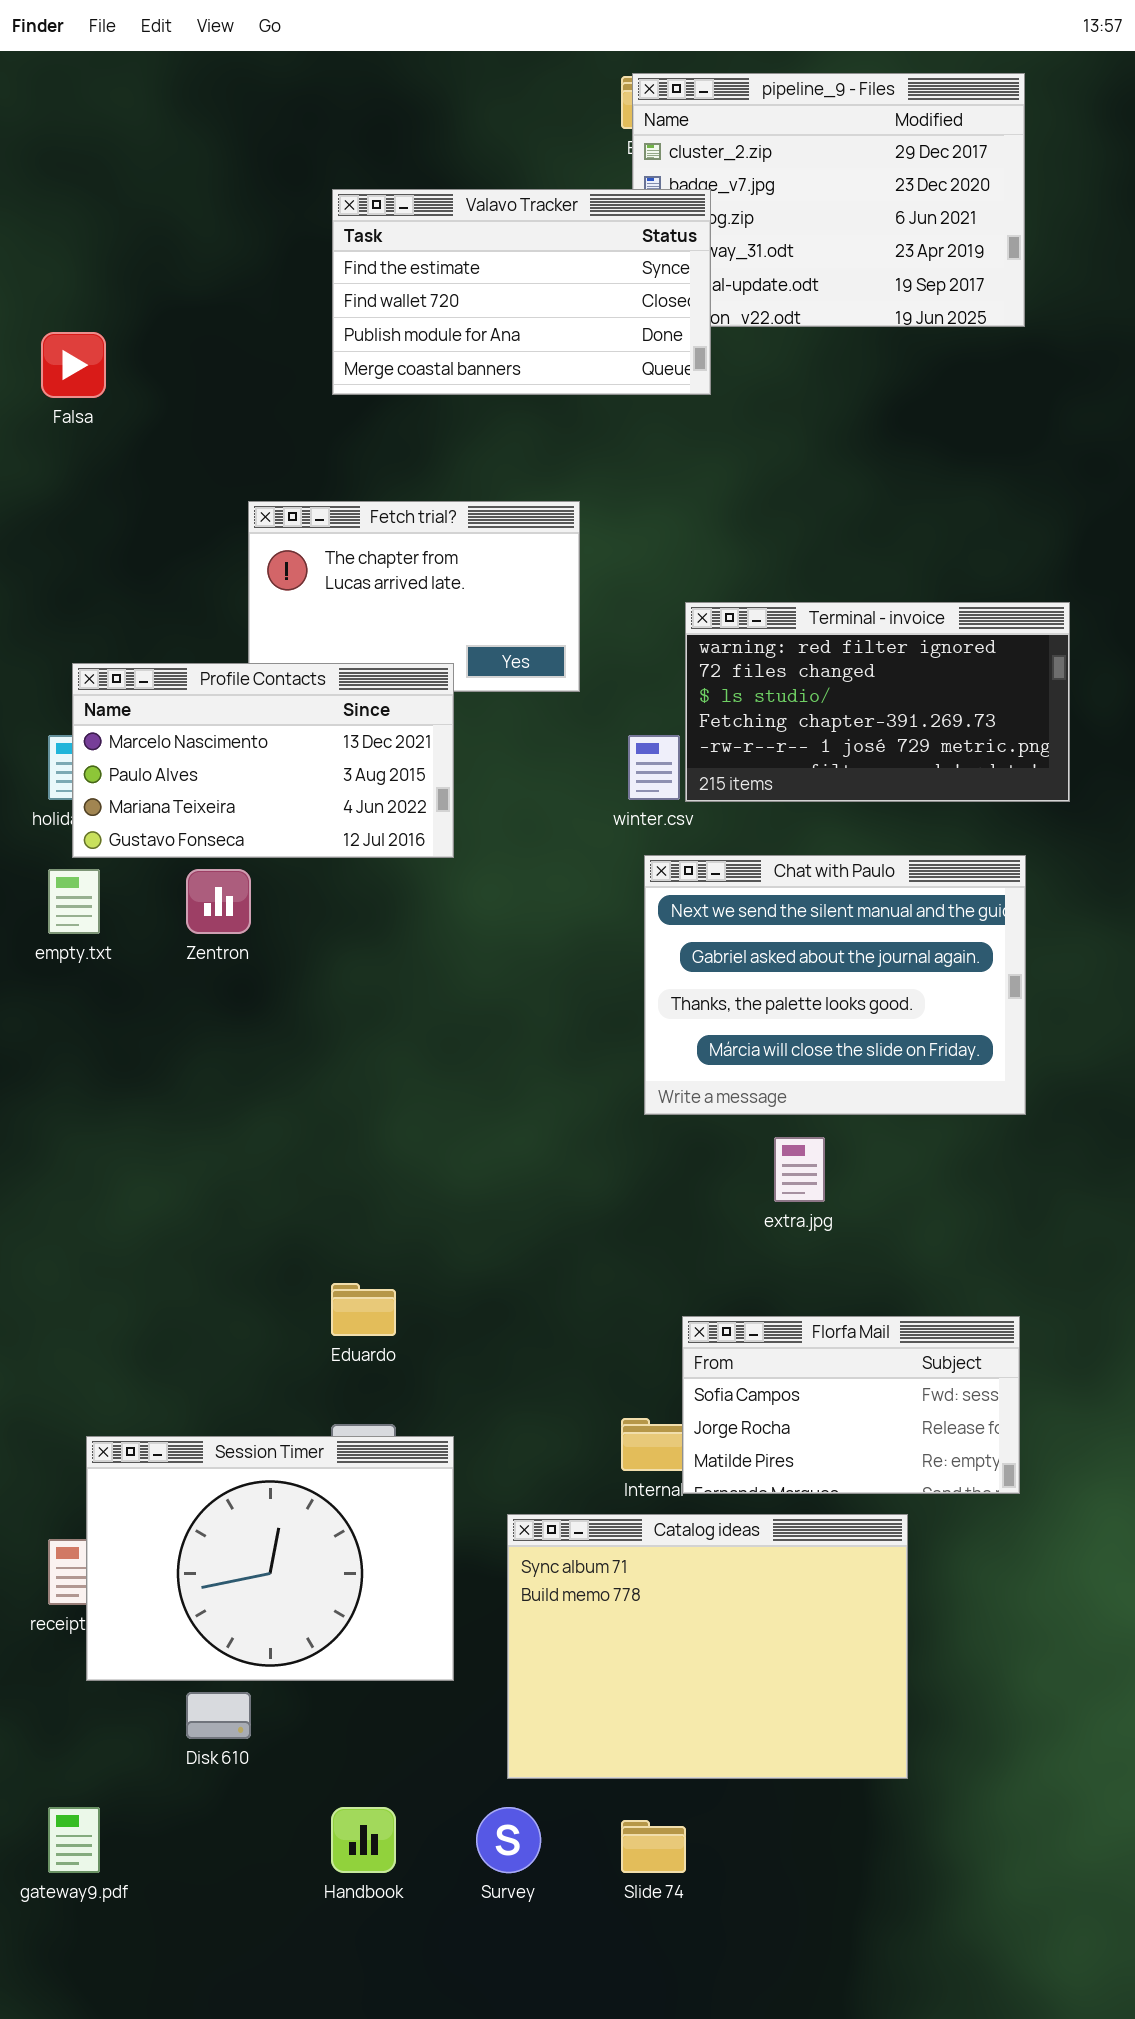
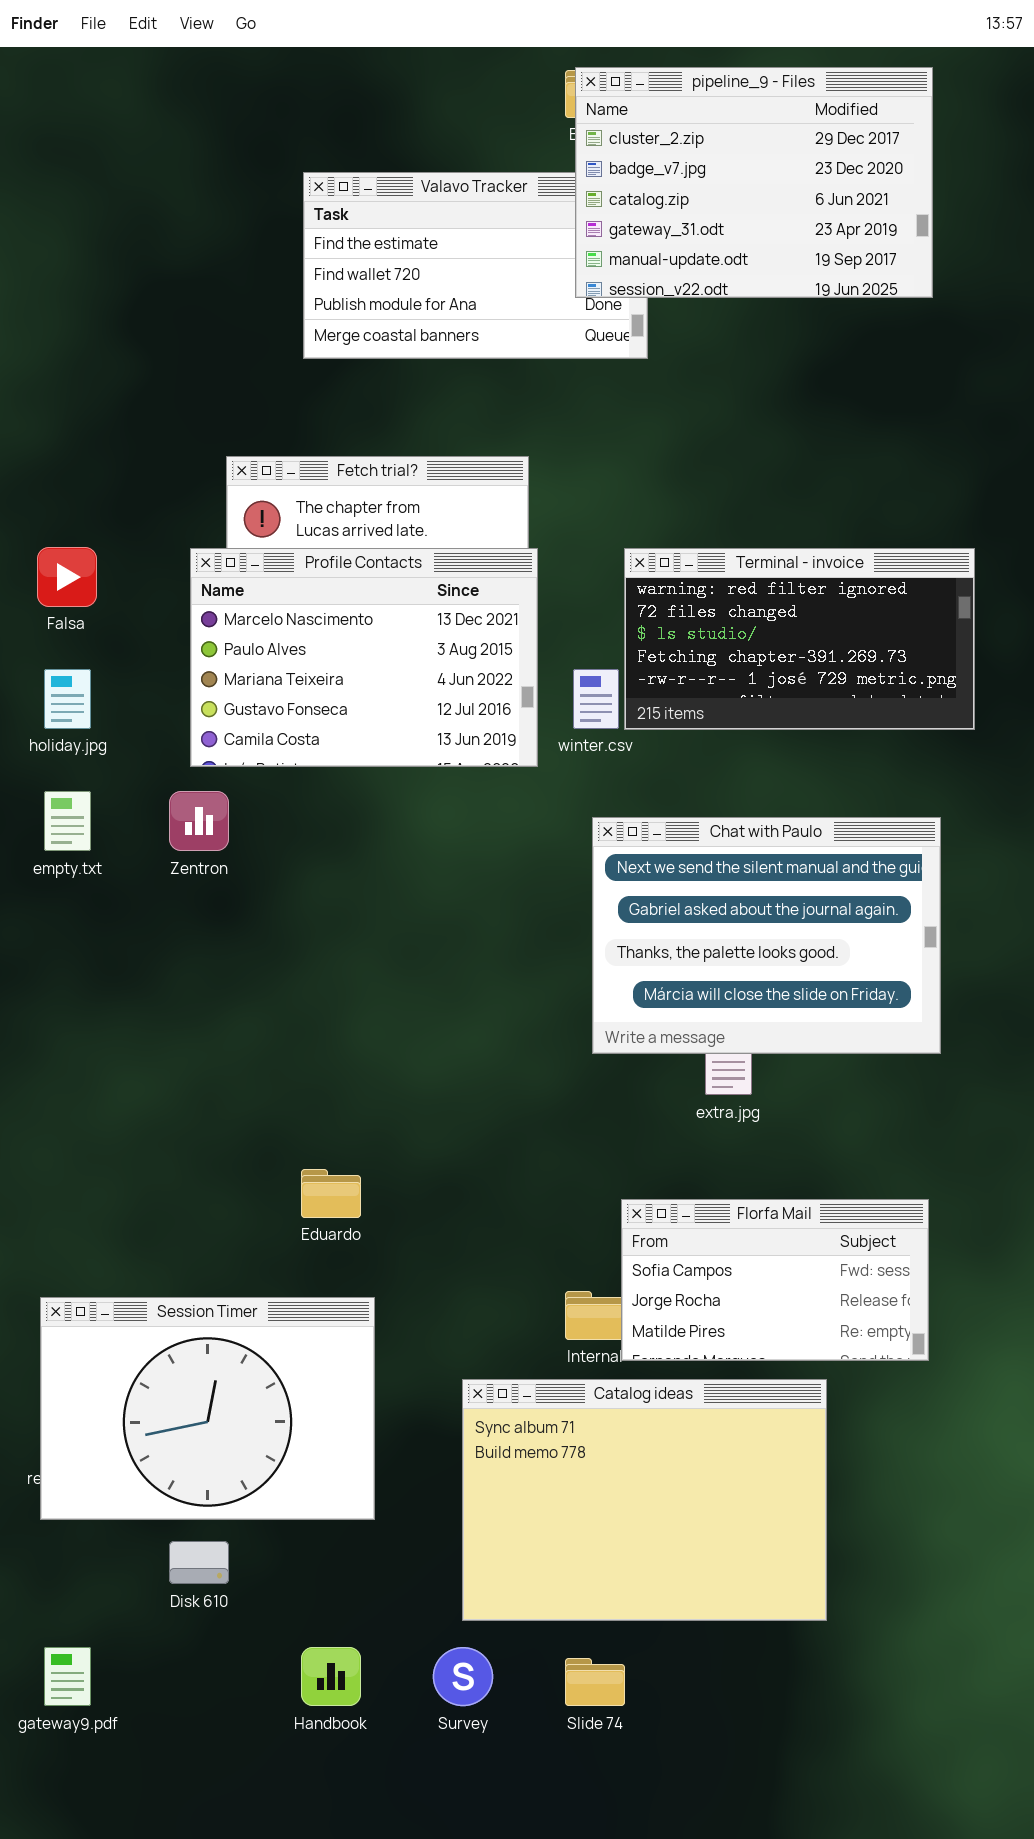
pipeline_9 - Files: [632,73,1025,327] -> [575,67,933,298], raised
Falsa: [41,332,106,398] -> [37,547,97,607], moved
Profile Contacts: [72,663,454,858] -> [190,548,538,767], moved, resized
Chat with Paulo: [644,855,1026,1115] -> [592,817,941,1054], moved
Session Timer: [86,1436,454,1681] -> [40,1297,375,1520], moved

